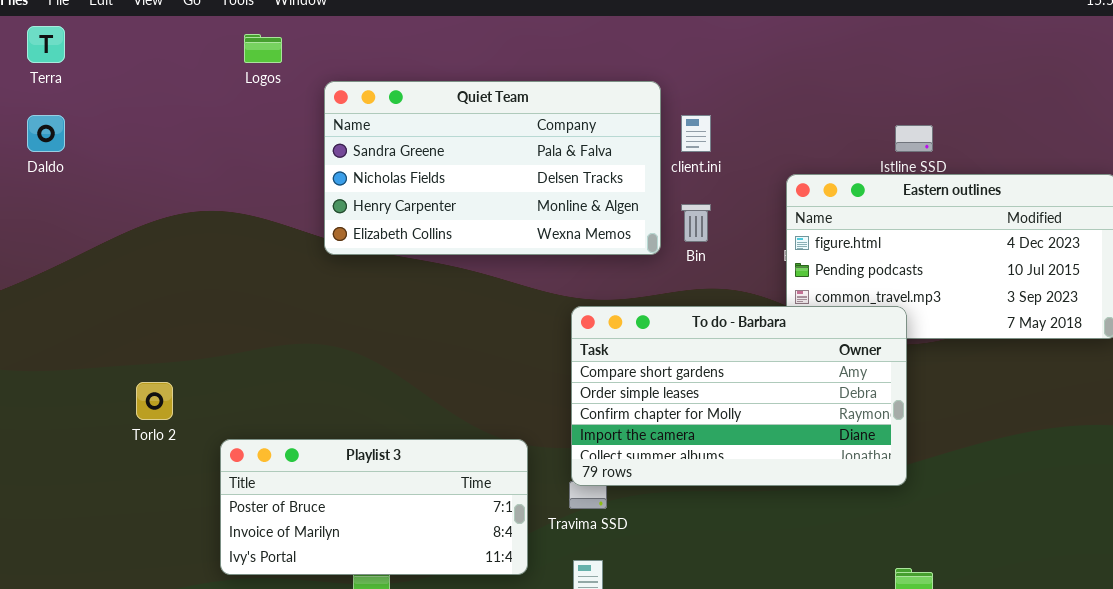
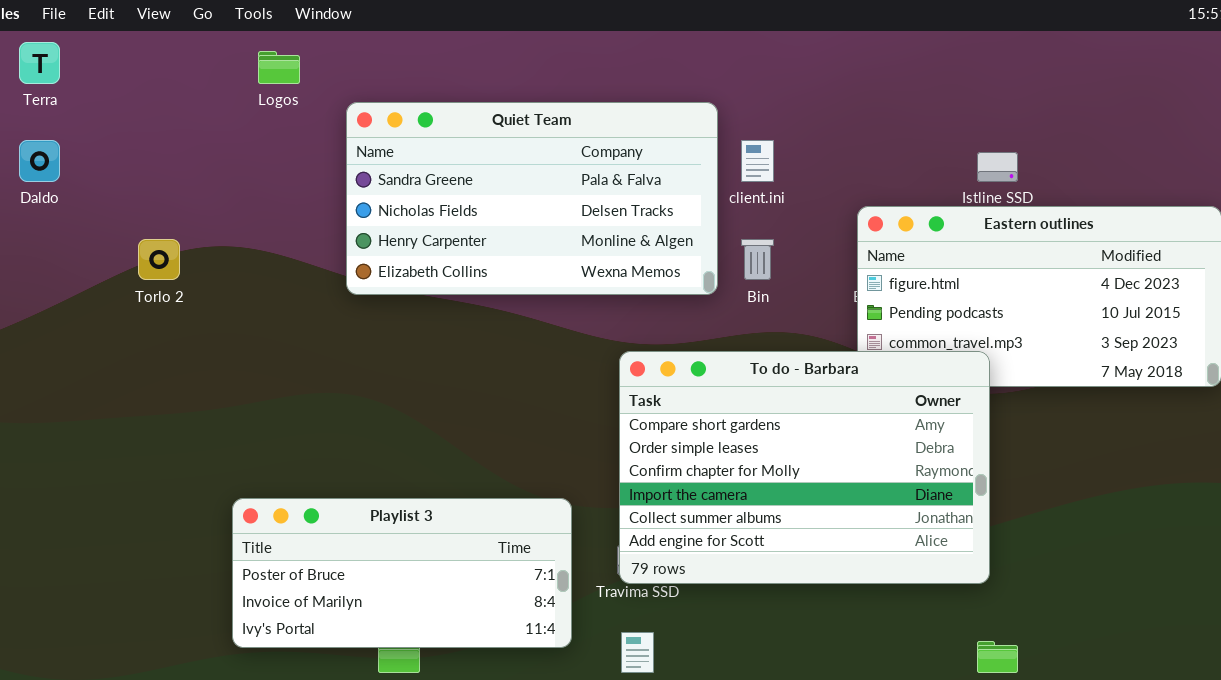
To do - Barbara: [571,306,907,486] -> [619,351,990,584], resized
Torlo 2: [136,382,173,420] -> [138,239,180,280], moved

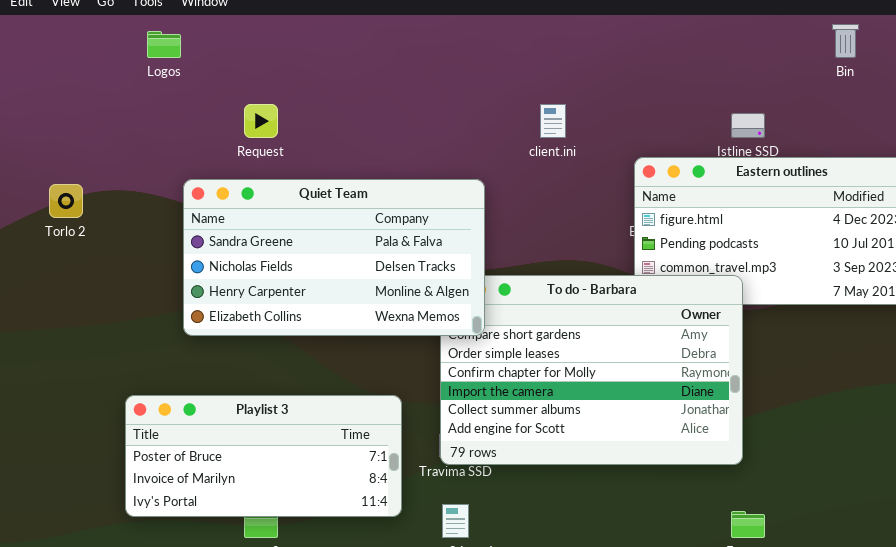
Quiet Team: [346,102,718,295] -> [183,179,485,336], moved
Bin: [741,239,774,280] -> [832,24,859,58], moved

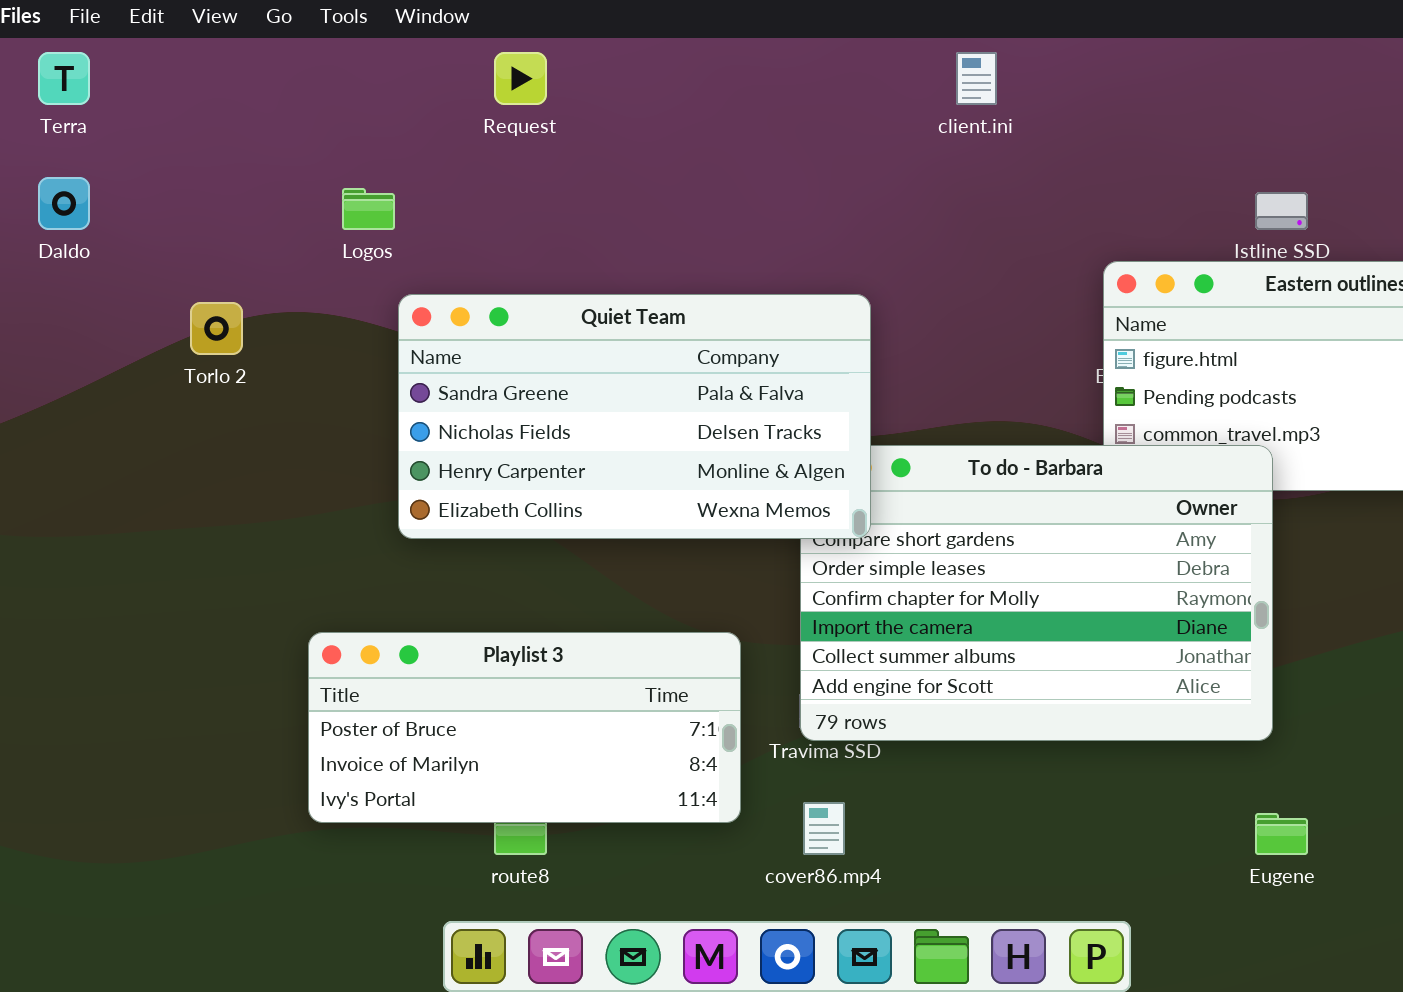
Logos: [147,31,181,58] -> [342,188,395,230], moved
Request: [244,104,278,138] -> [494,52,547,105], moved
client.ini: [540,104,566,138] -> [956,52,997,105], moved

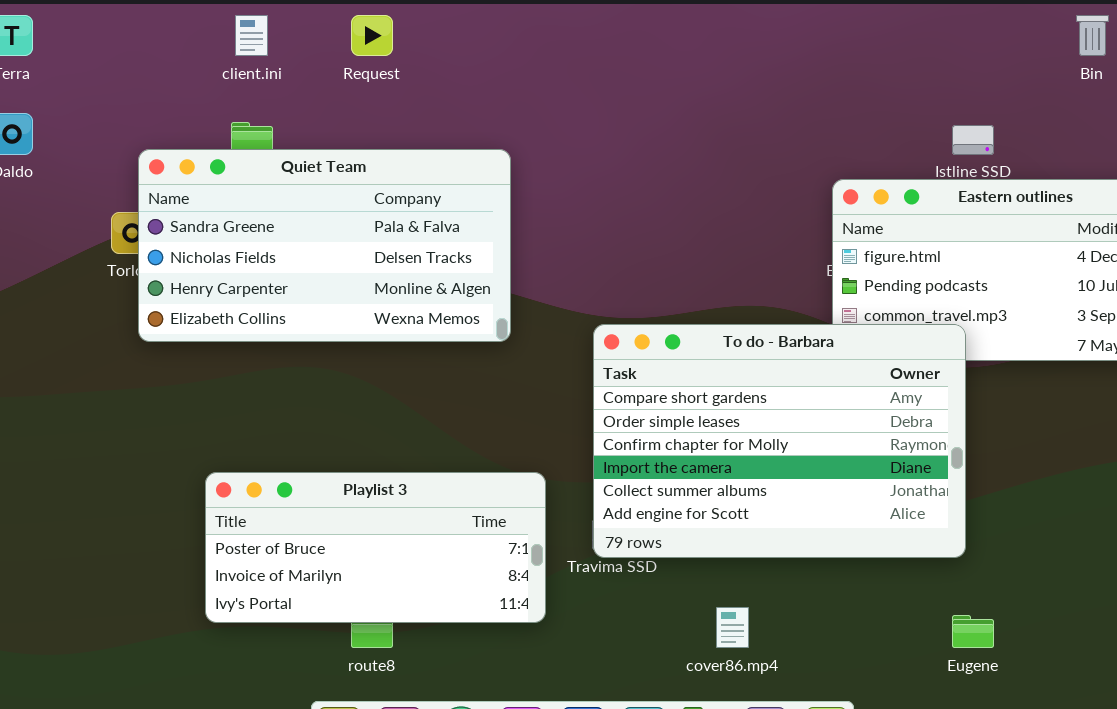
client.ini: [956,52,997,105] -> [235,15,268,56], moved
Quiet Team: [398,294,871,539] -> [138,149,511,342], moved
cover86.mp4: [803,802,845,855] -> [716,607,749,648], moved

